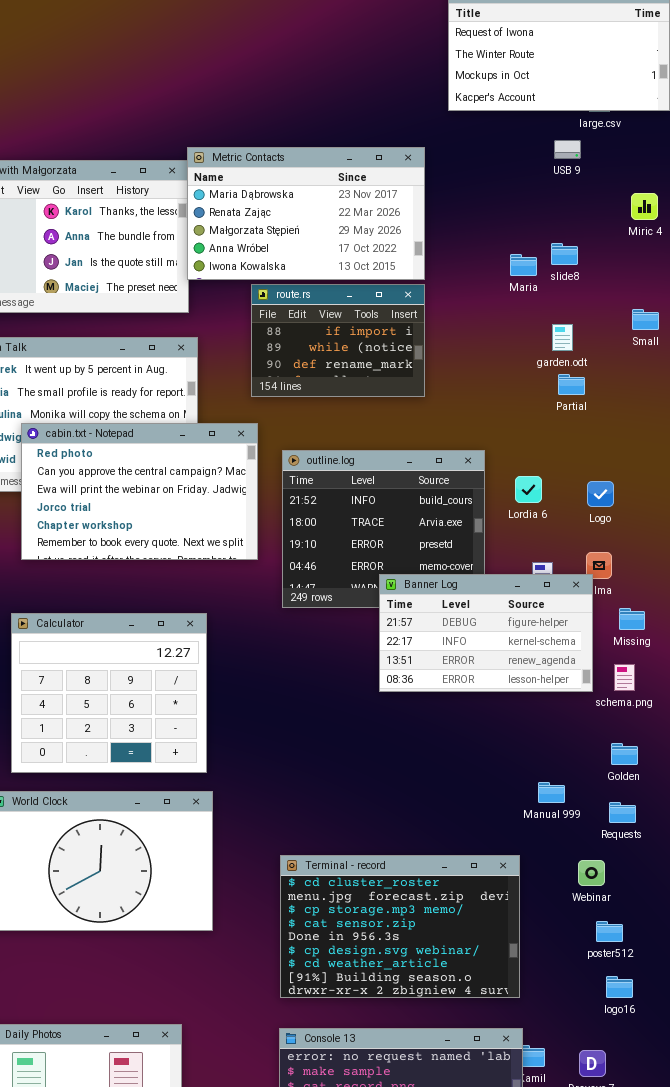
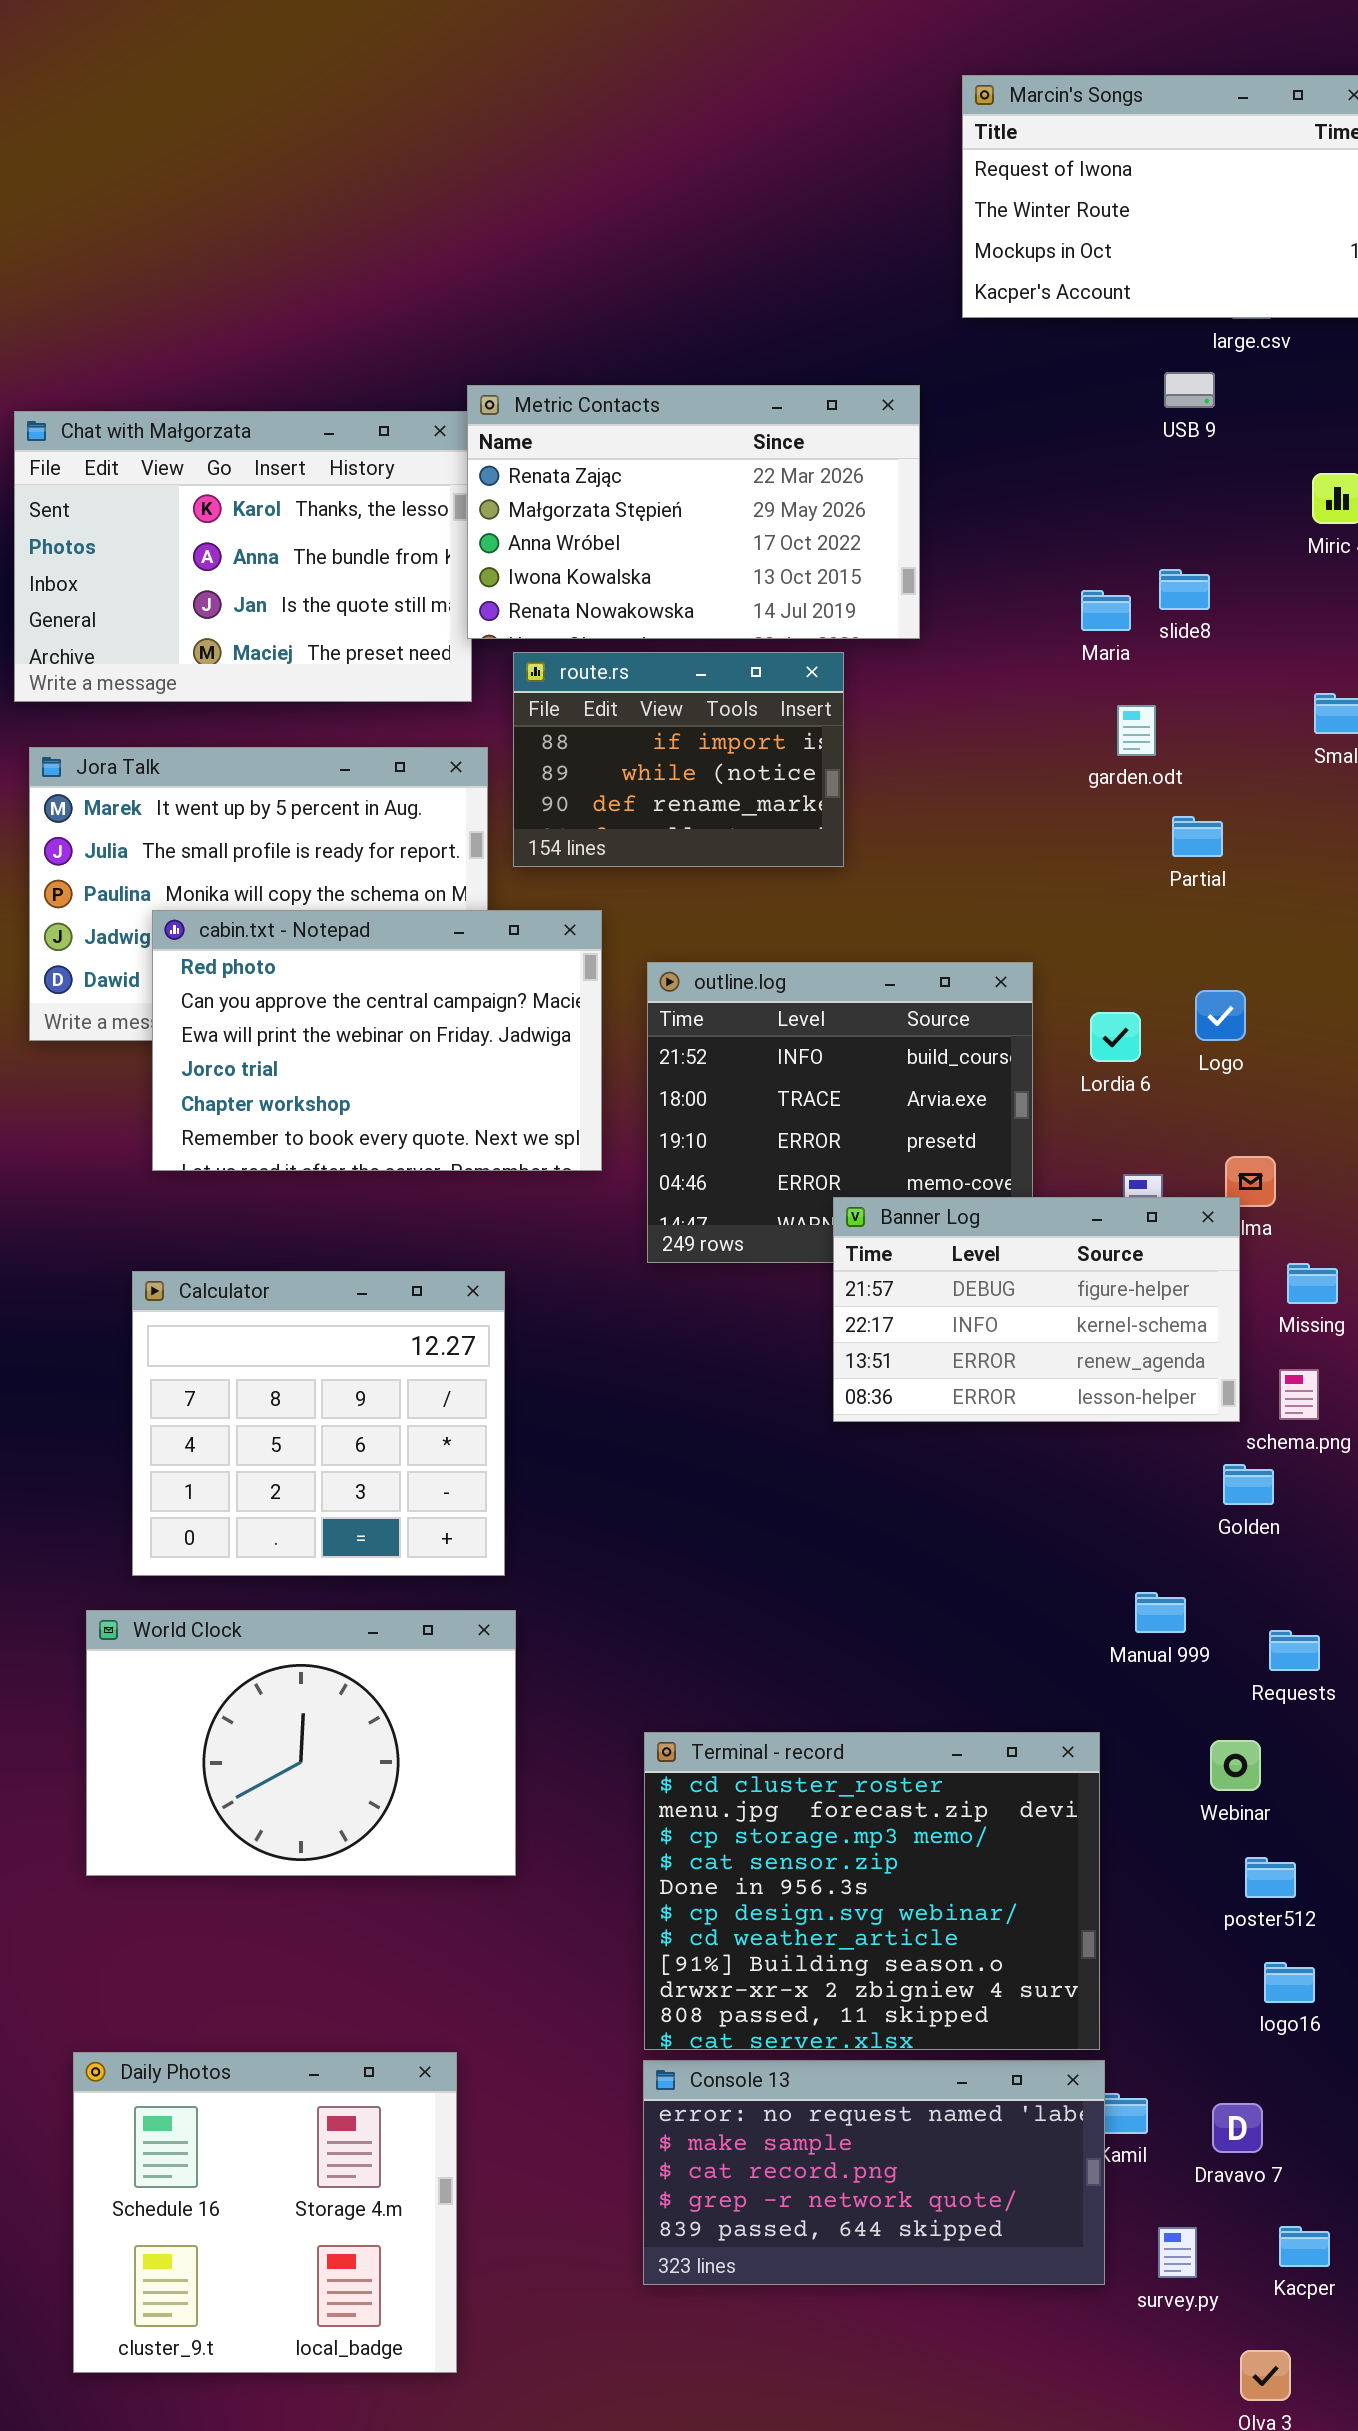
Metric Contacts: [187,147,425,280] -> [467,385,920,639], scrolled down 1 row
route.rs: [251,284,425,397] -> [513,652,844,867], moved
garden.odt: [552,324,573,351] -> [1117,705,1156,756], moved
Logo: [587,481,614,507] -> [1195,990,1246,1041], moved
Golden: [611,743,638,765] -> [1223,1464,1274,1505], moved
Terminal - record: [280,855,520,998] -> [644,1732,1100,2050], resized

